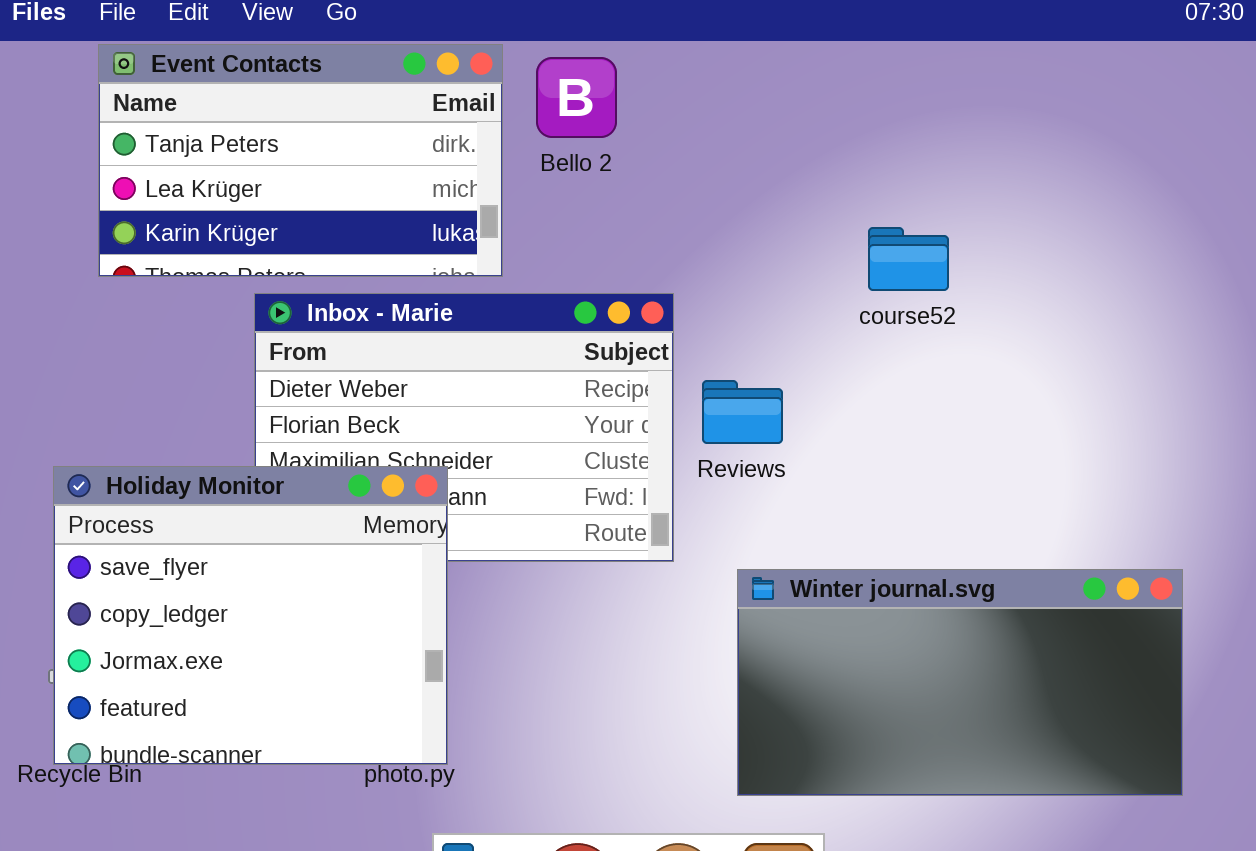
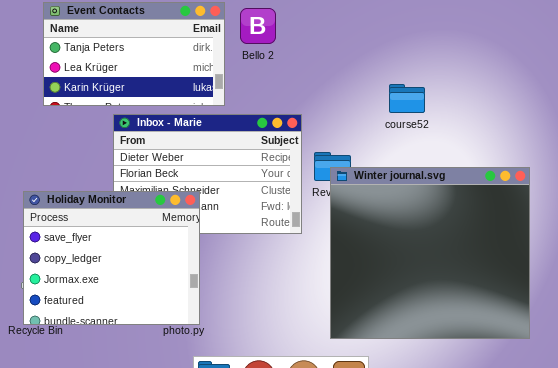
Winter journal.svg: [737,569,1183,796] -> [330,167,530,339], resized

